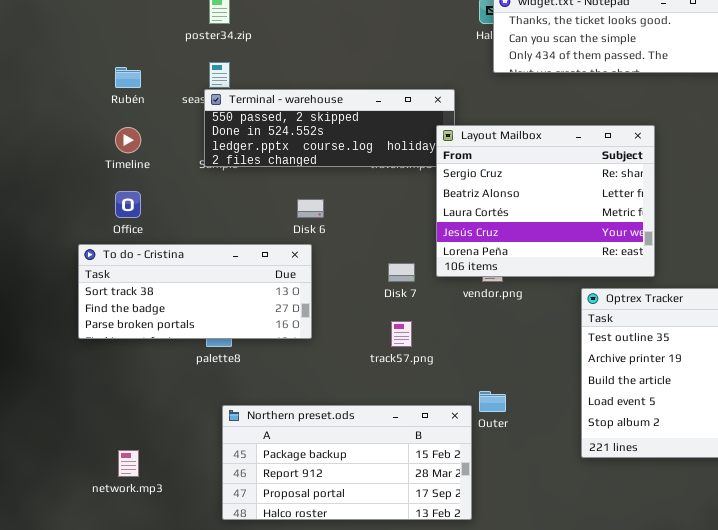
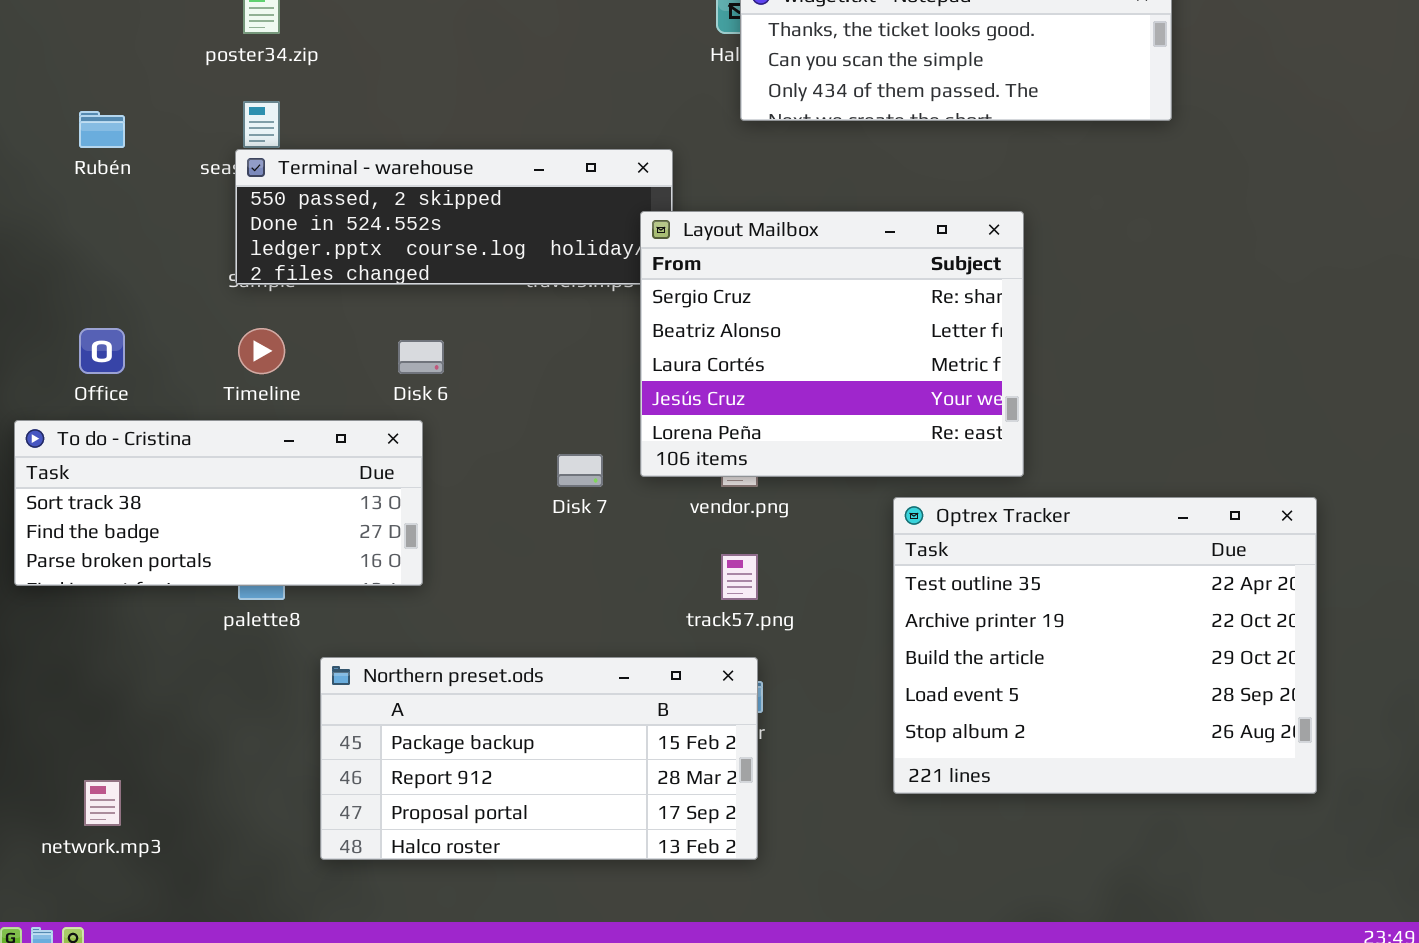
Timeline: [115,127,141,153] -> [238,328,285,374], moved
track57.png: [391,321,412,347] -> [721,554,758,600], moved
Northern preset.ods: [222,405,472,520] -> [320,657,758,860], moved

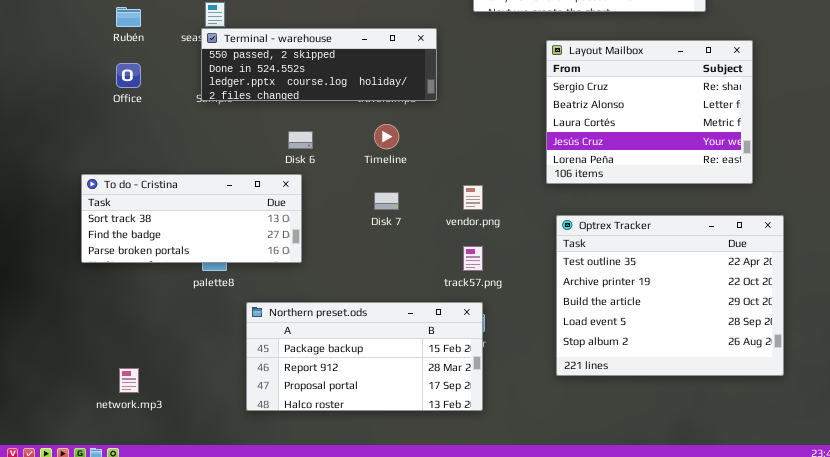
Layout Mailbox: [640,211,1024,477] -> [546,40,753,184], moved
Office: [79,328,125,374] -> [116,63,141,88], moved
Timeline: [238,328,285,374] -> [374,124,399,149], moved

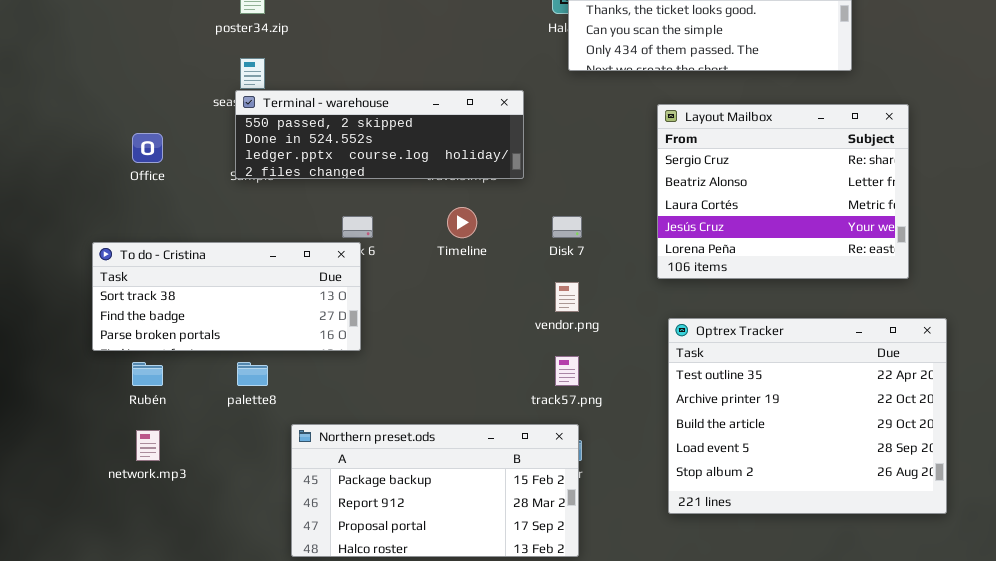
Rubén: [116,7,141,27] -> [132,362,163,386], moved
To do - Cristina: [81,174,302,263] -> [92,242,361,351], moved
Disk 7: [374,192,399,210] -> [552,216,582,238], moved
network.mp3: [119,368,139,393] -> [136,430,160,461], moved

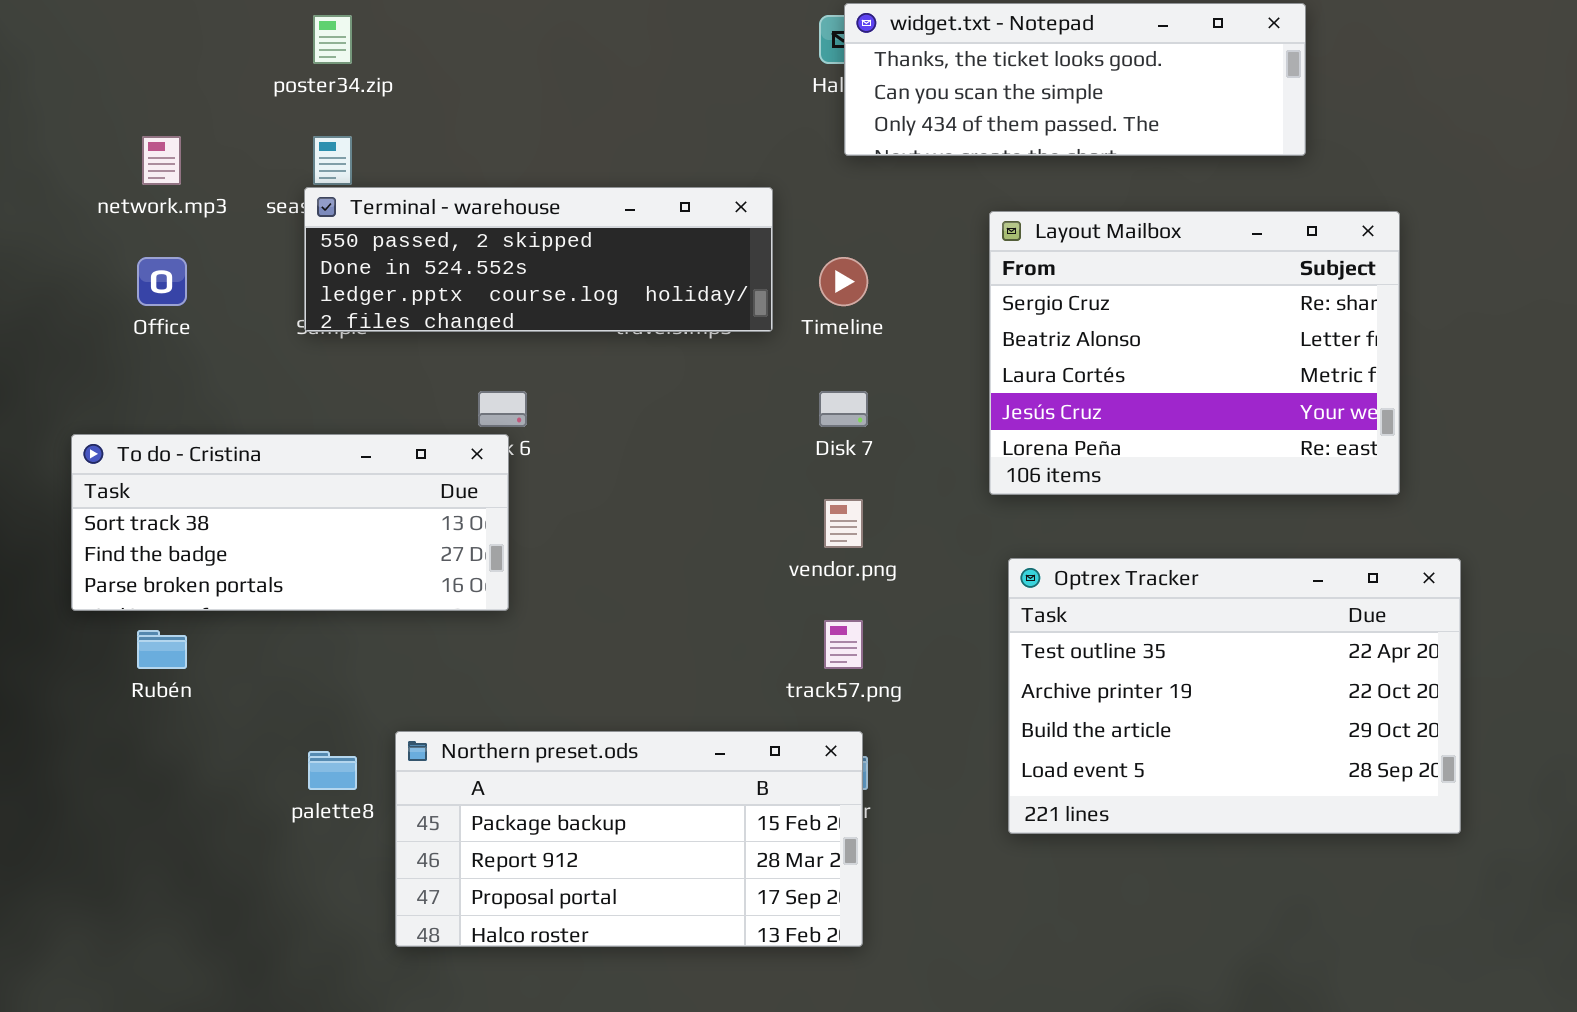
Timeline: [447,207,477,238] -> [819,257,868,306], moved
Optrex Tracker: [668,318,947,514] -> [1008,558,1461,834], resized
palette8: [237,362,268,386] -> [308,751,357,790], moved
network.mp3: [136,430,160,461] -> [142,136,181,185], moved

